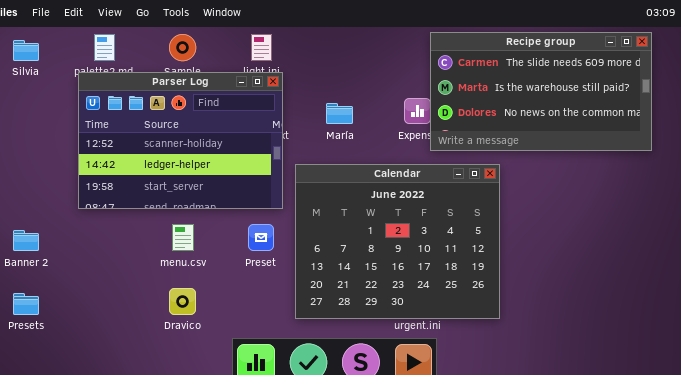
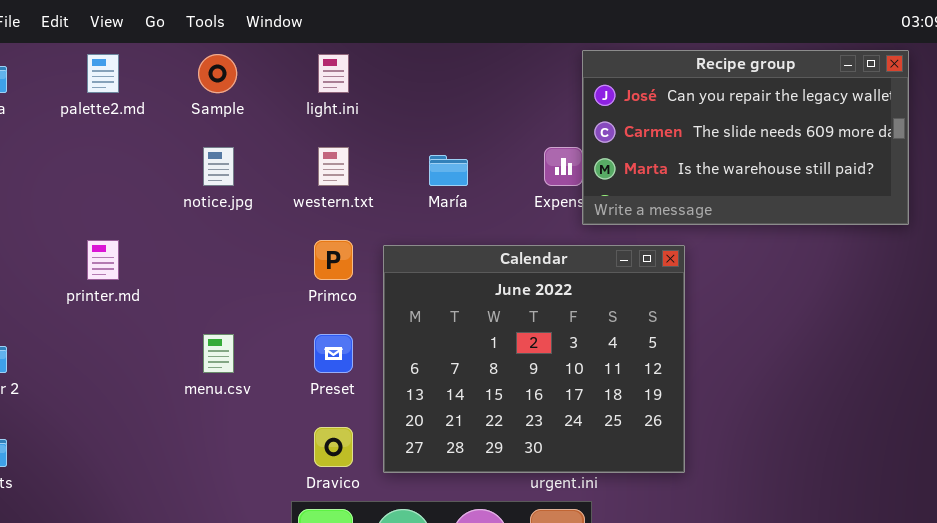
Recipe group: [430,32,652,151] -> [582,50,909,225], scrolled up 1 row
Parser Log: [78,72,283,209] -> none, closed
Dravico: [169,288,196,315] -> [314,427,353,467], moved

